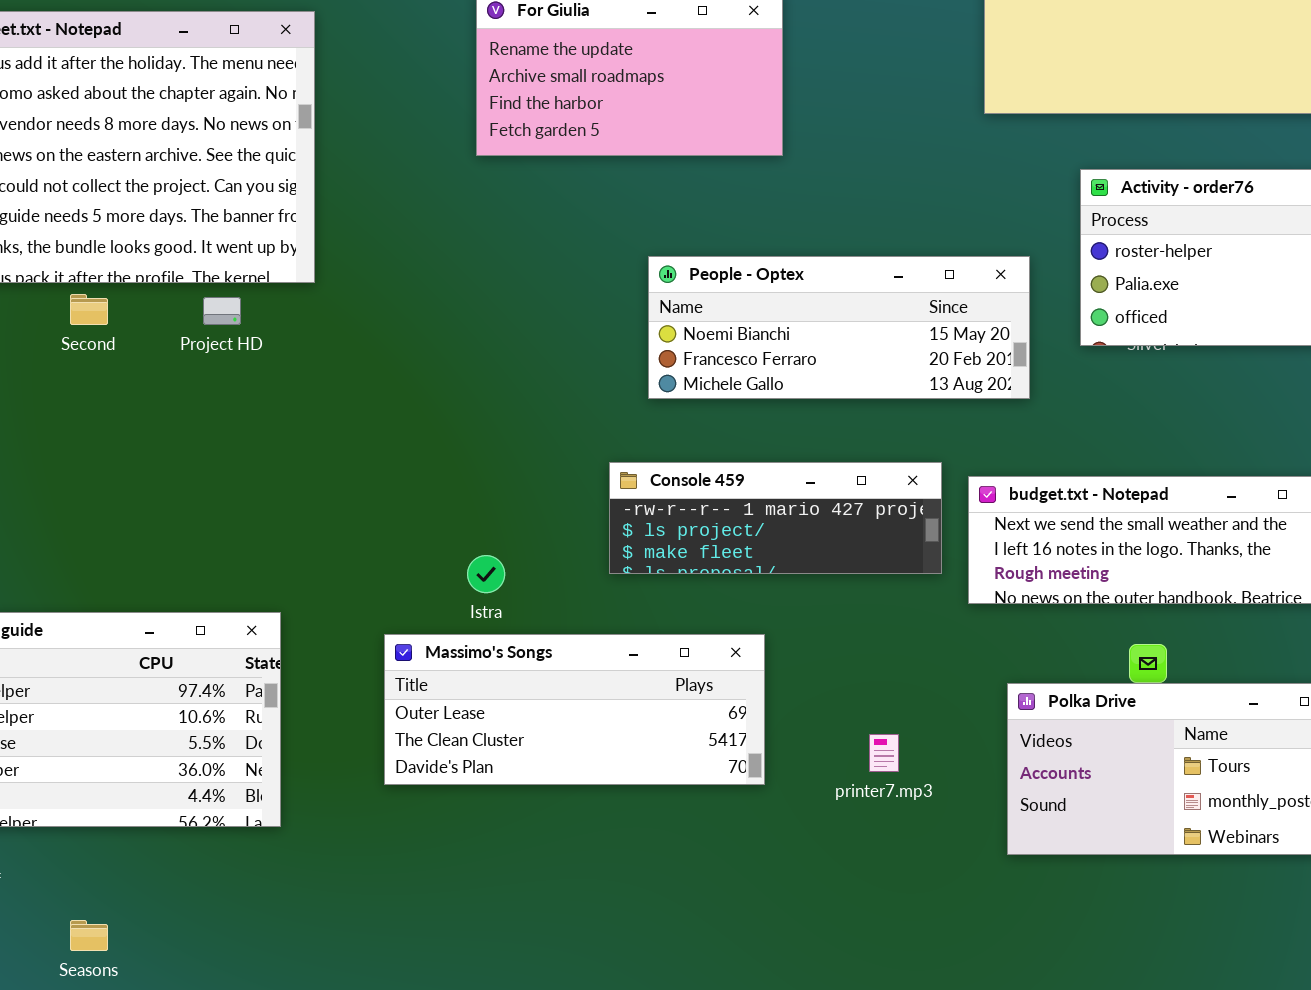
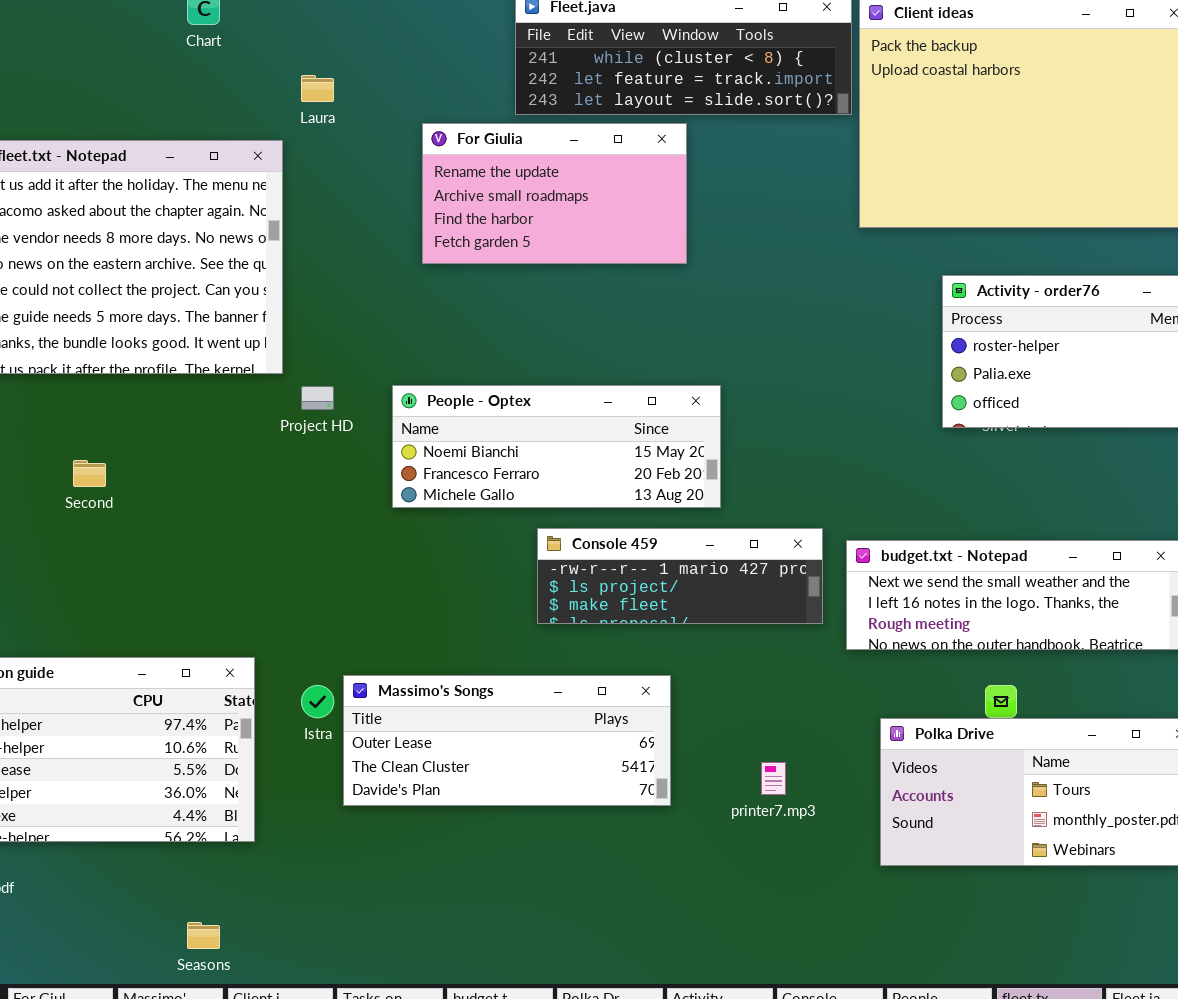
People - Optex: [648,256,1030,399] -> [392,385,721,508], moved
Second: [70,294,108,325] -> [73,460,106,487], moved
Project HD: [203,297,241,325] -> [301,386,334,410], moved
Istra: [467,555,505,593] -> [301,685,334,718], moved
Seasons: [70,920,108,951] -> [187,922,220,949], moved

